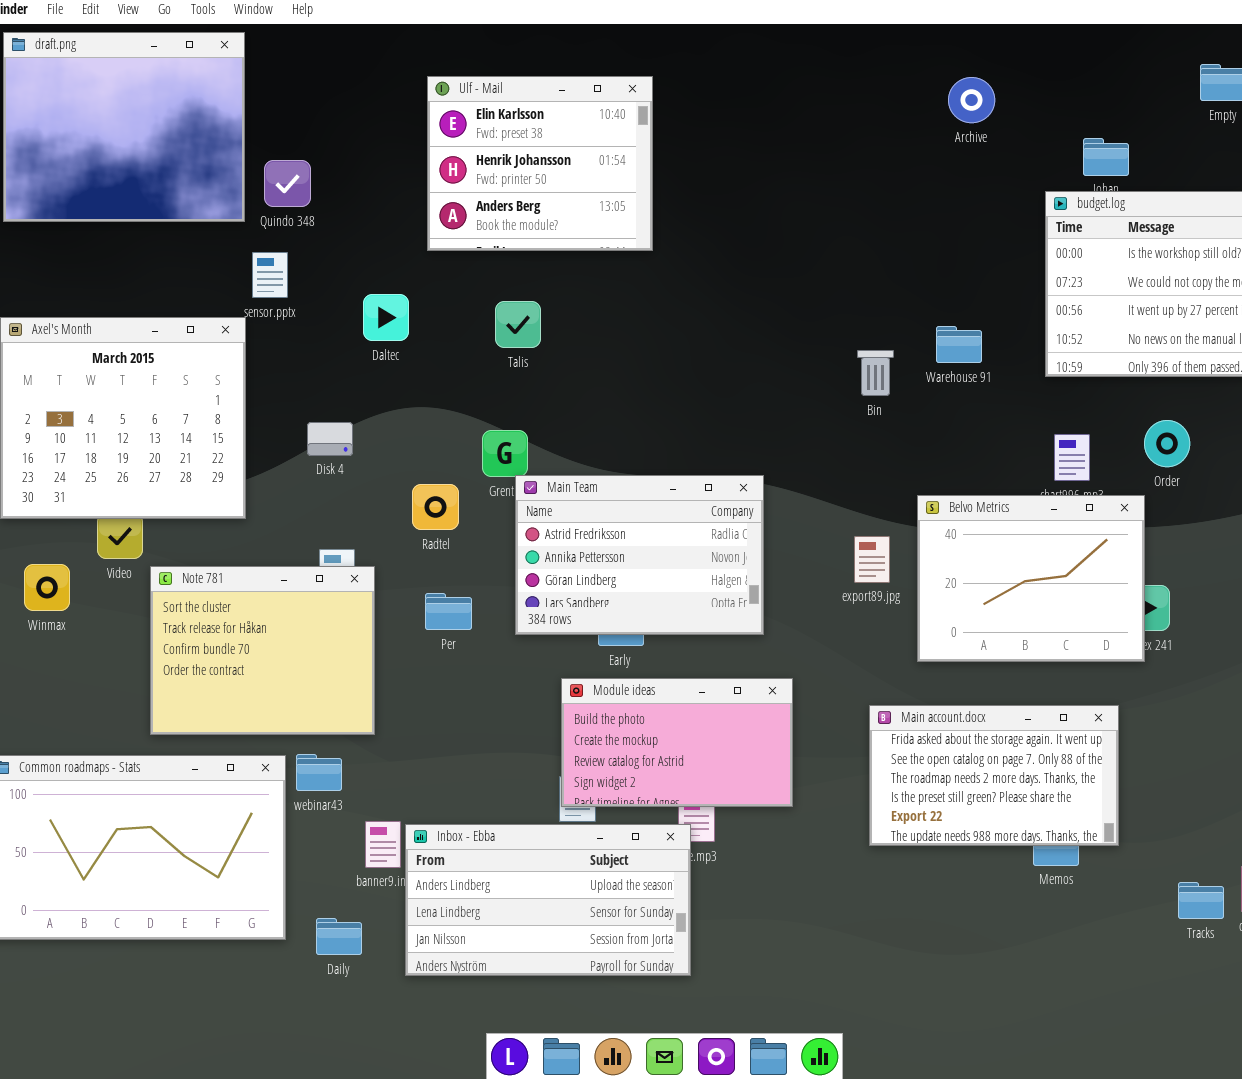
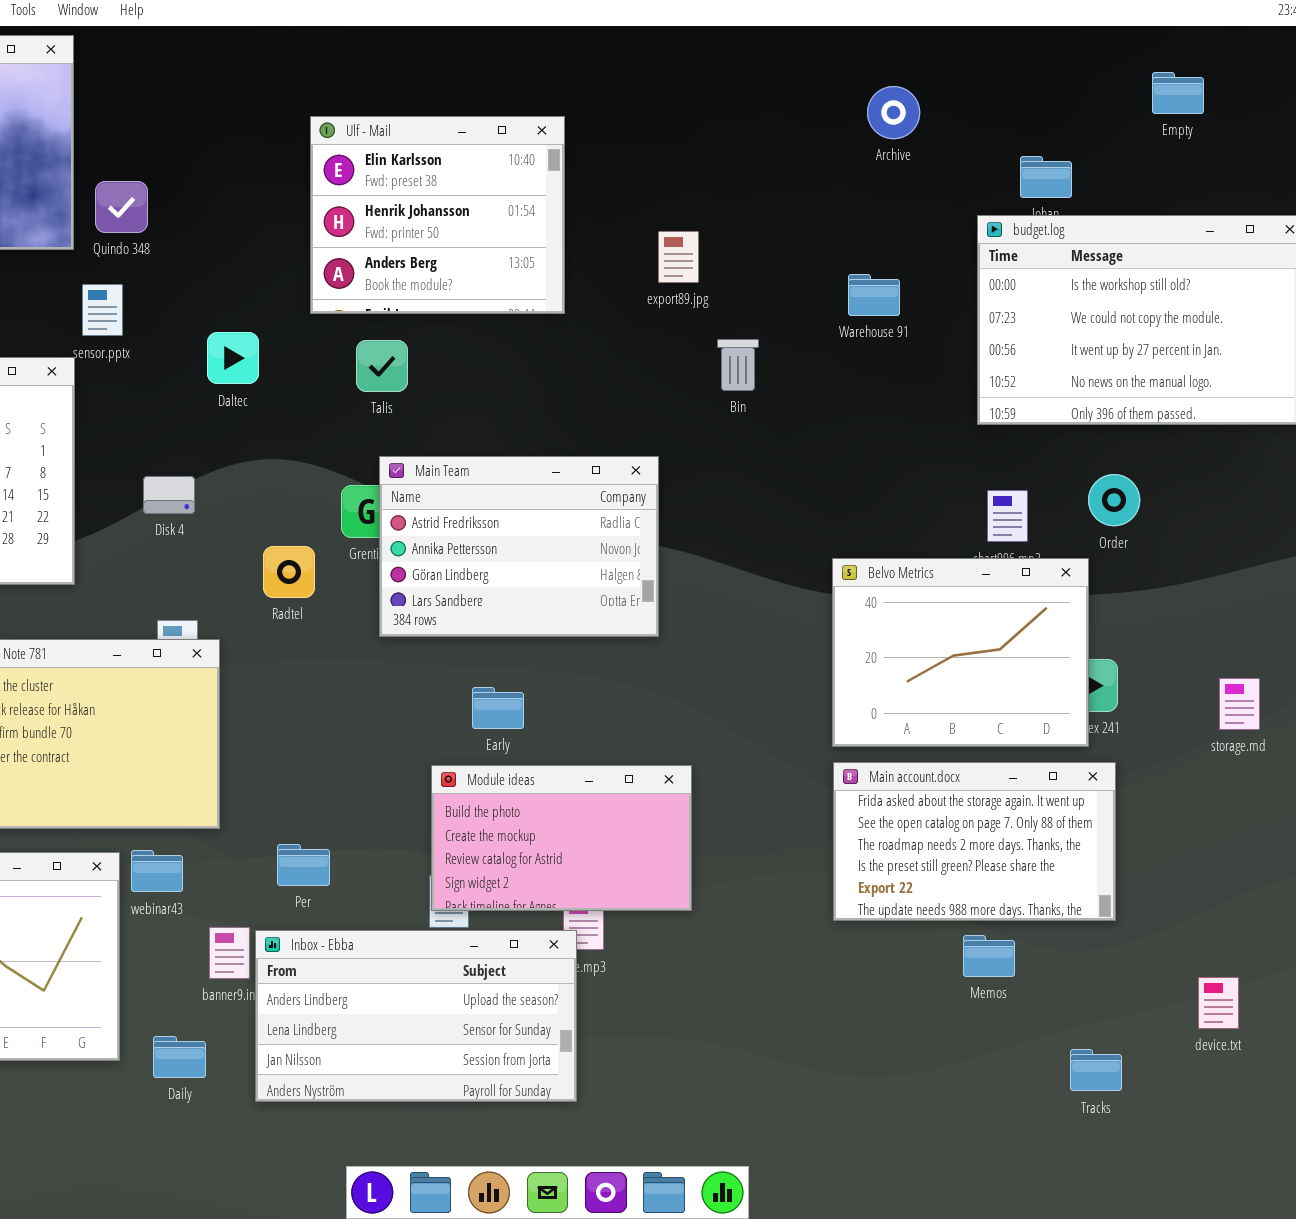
Ulf - Mail: [427,76,653,251] -> [310,116,565,314], moved
Warehouse 91: [936,326,982,363] -> [848,274,900,316], moved
Bin: [857,350,894,396] -> [717,339,759,391], moved
Main Team: [515,475,764,635] -> [379,456,659,637], moved
export89.jpg: [854,536,890,583] -> [658,231,699,283], moved
Per: [425,593,472,630] -> [277,844,330,886], moved
Main account.docx: [869,705,1119,846] -> [833,762,1116,921], moved
Tracks: [1178,882,1224,919] -> [1070,1049,1122,1091], moved

